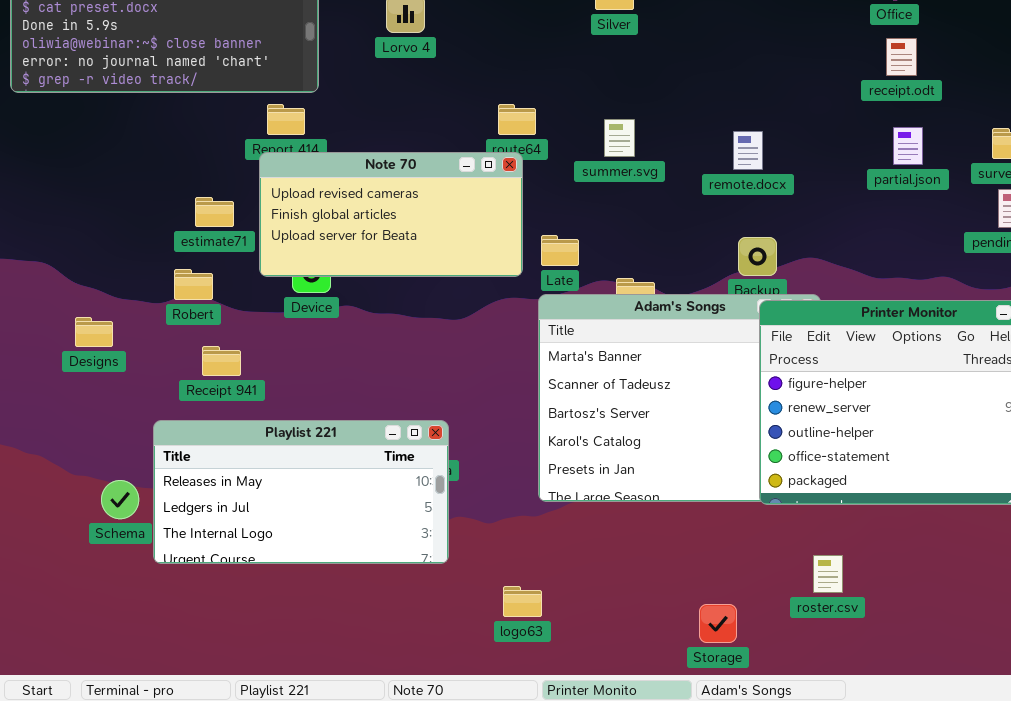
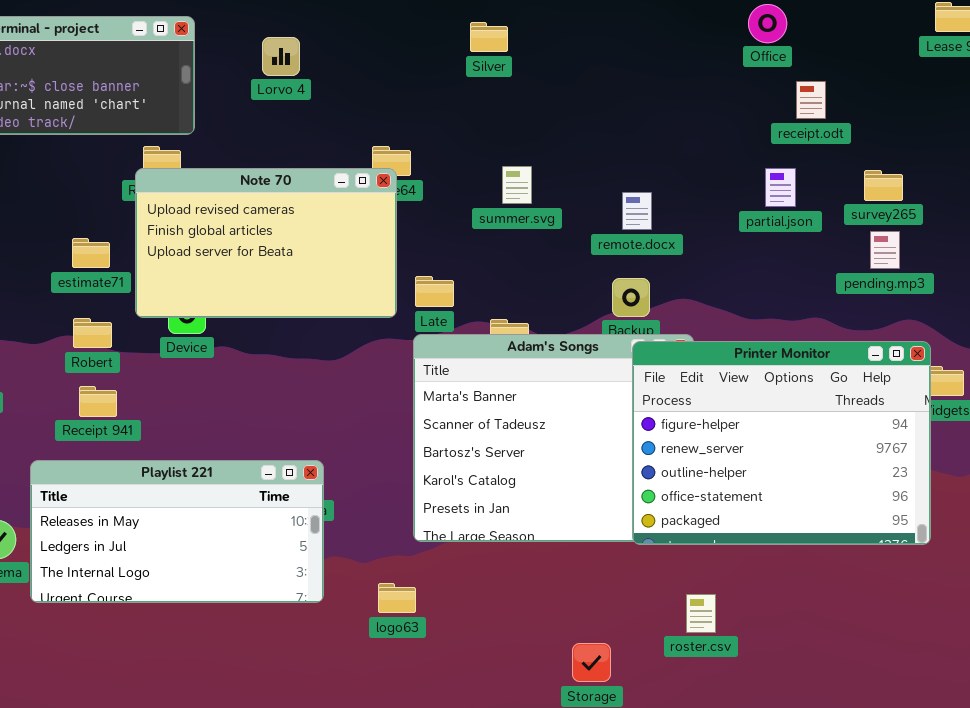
receipt.odt: [886,38,917,76] -> [796,81,826,119], moved
summer.svg: [604,119,635,157] -> [502,166,532,204], moved
remote.docx: [733,131,763,170] -> [622,192,652,230], moved
Note 70: [259,152,523,277] -> [135,168,397,318], resized
Robert: [174,269,213,300] -> [73,318,112,348], moved
logo63: [503,586,542,617] -> [378,583,416,613], moved

